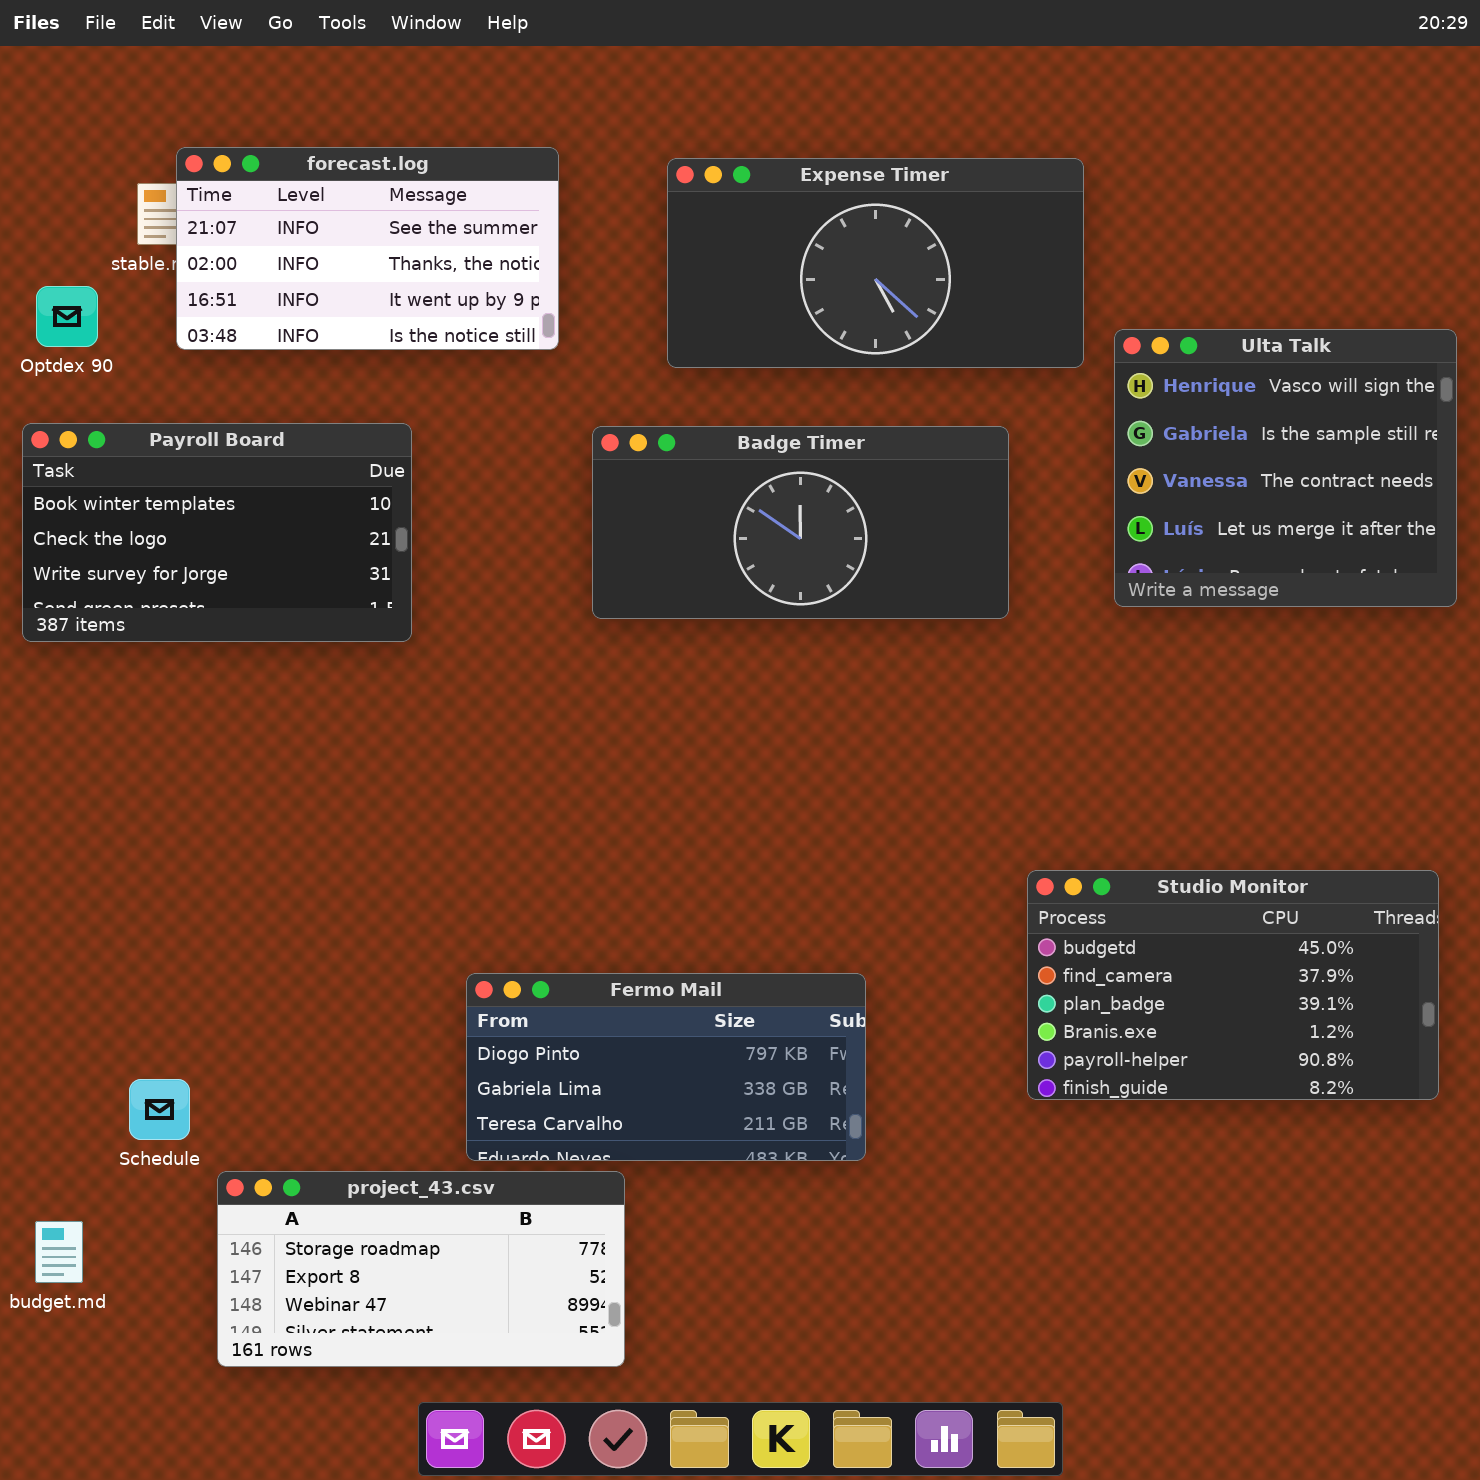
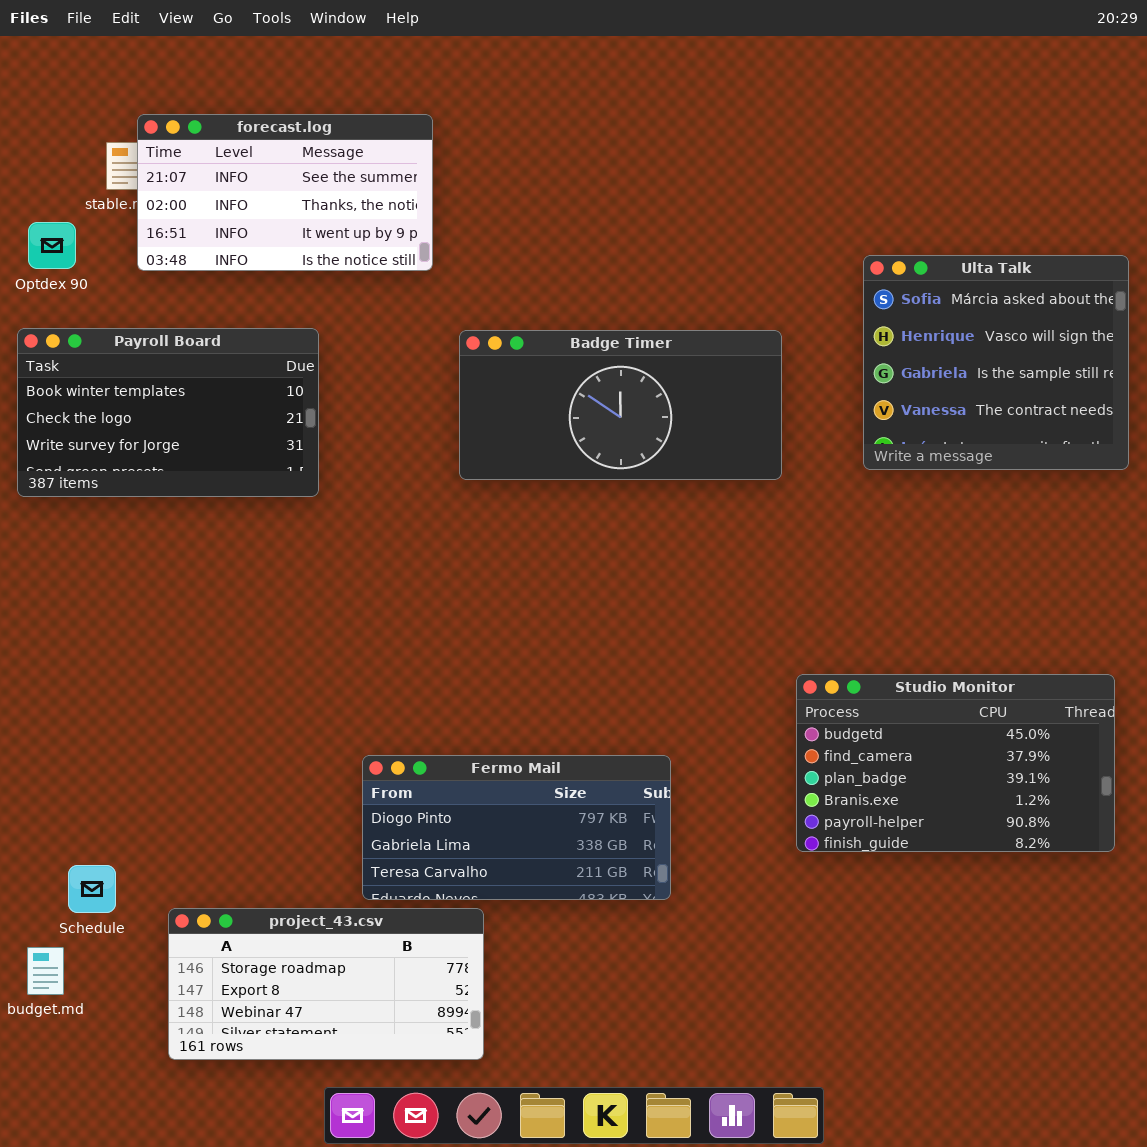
Expense Timer: [667,158,1084,368] -> none, closed
Ulta Talk: [1114,329,1457,607] -> [863,255,1129,470], scrolled up 1 row
Schedule: [129,1079,190,1140] -> [68,865,116,913], moved

